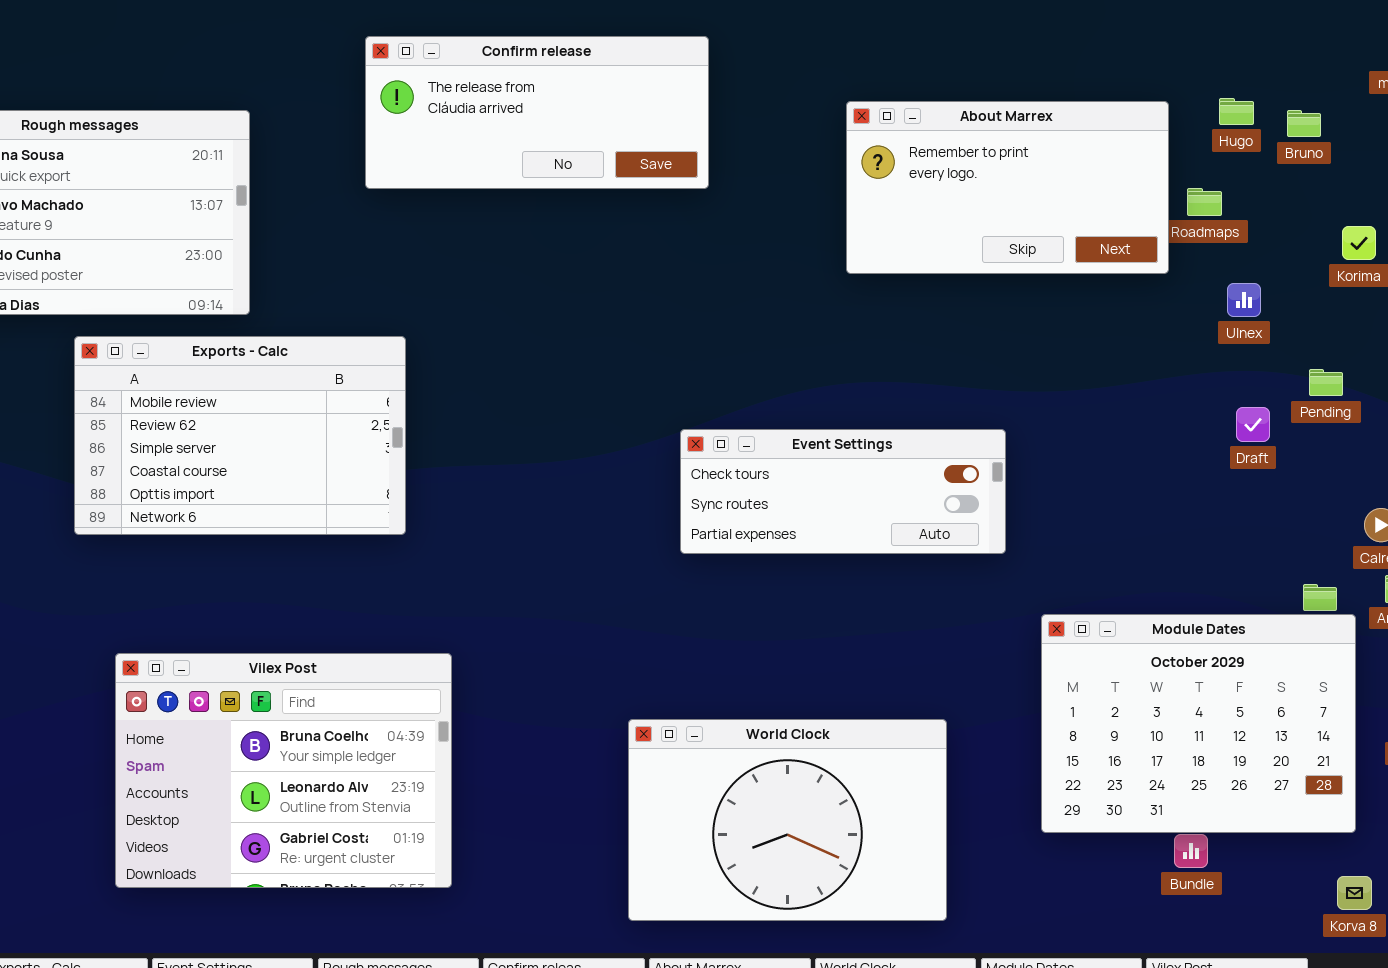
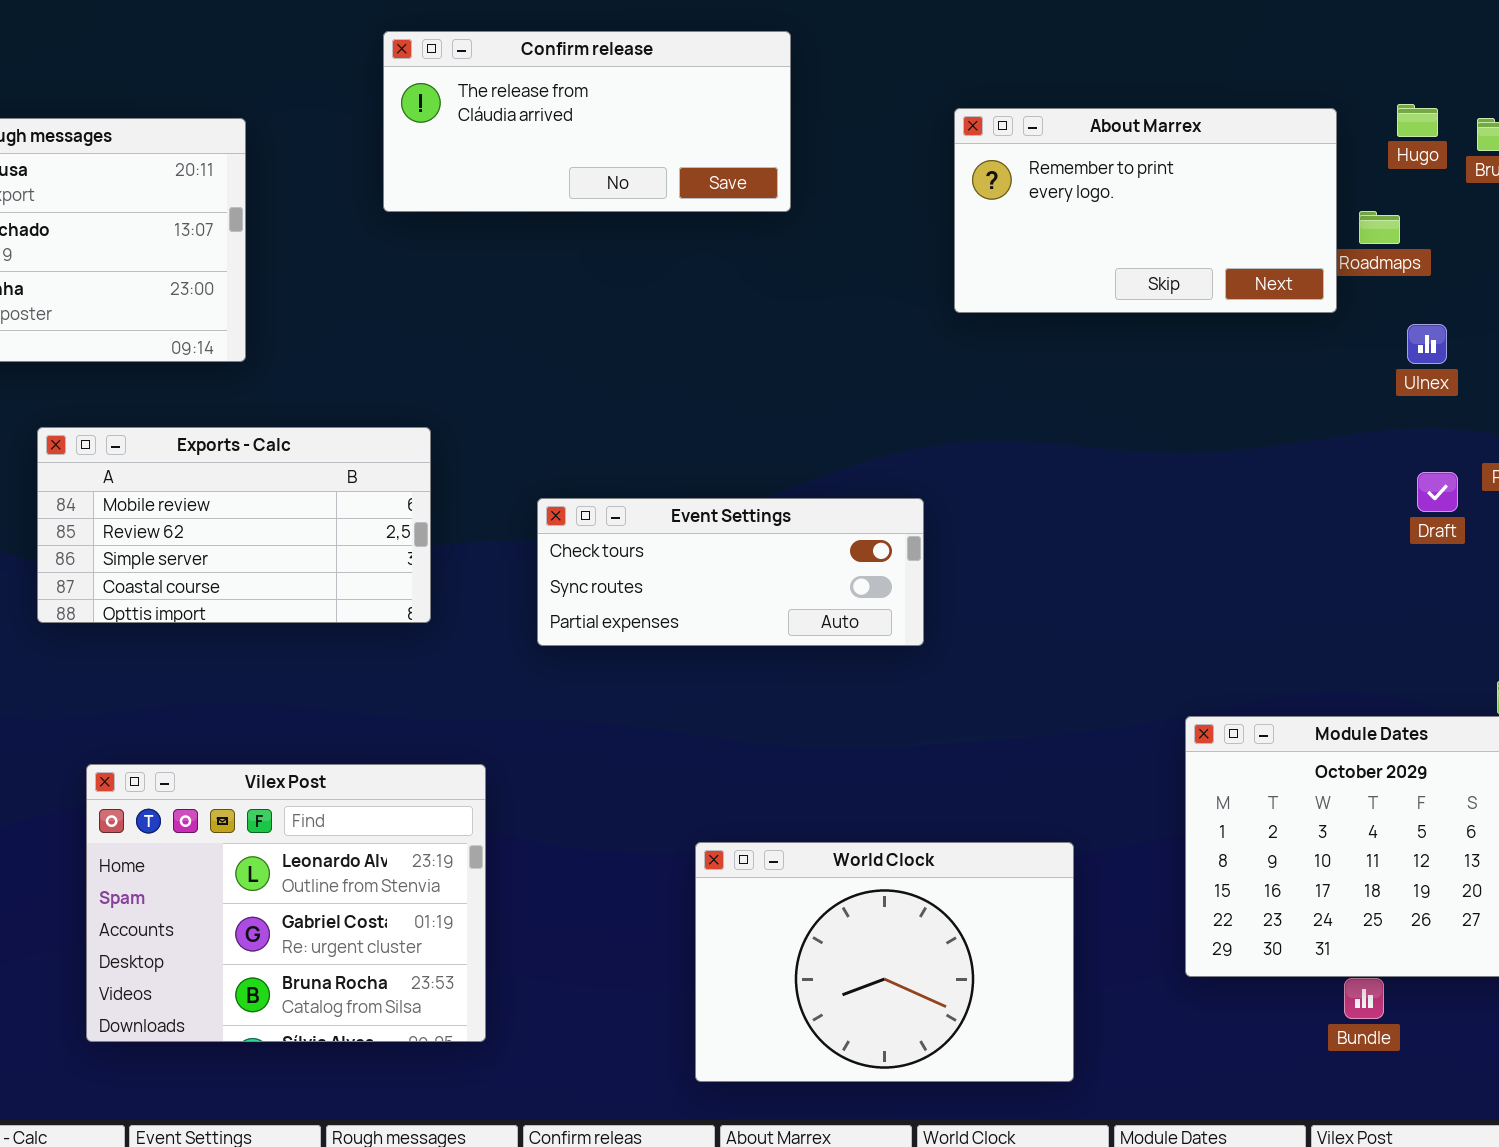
Exports - Calc: [74,336,406,535] -> [37,427,431,623], resized
Event Settings: [680,429,1006,554] -> [537,498,924,646], moved
Vilex Post: [115,653,452,888] -> [86,764,486,1042], scrolled down 1 row

